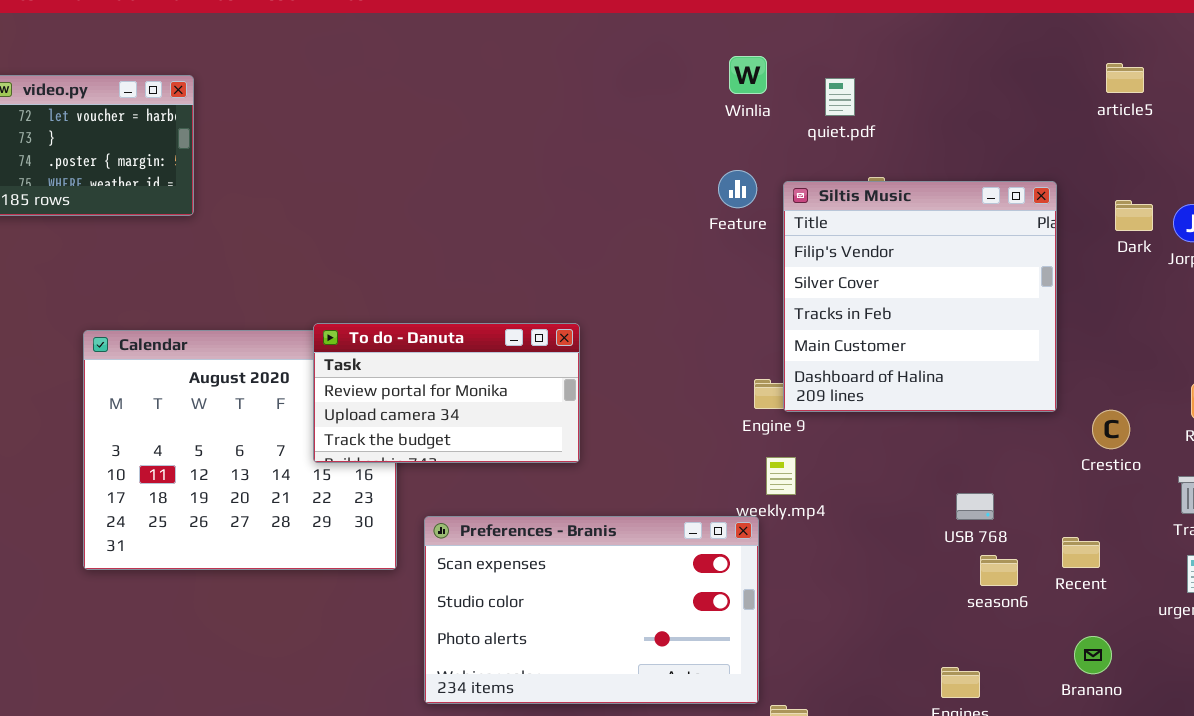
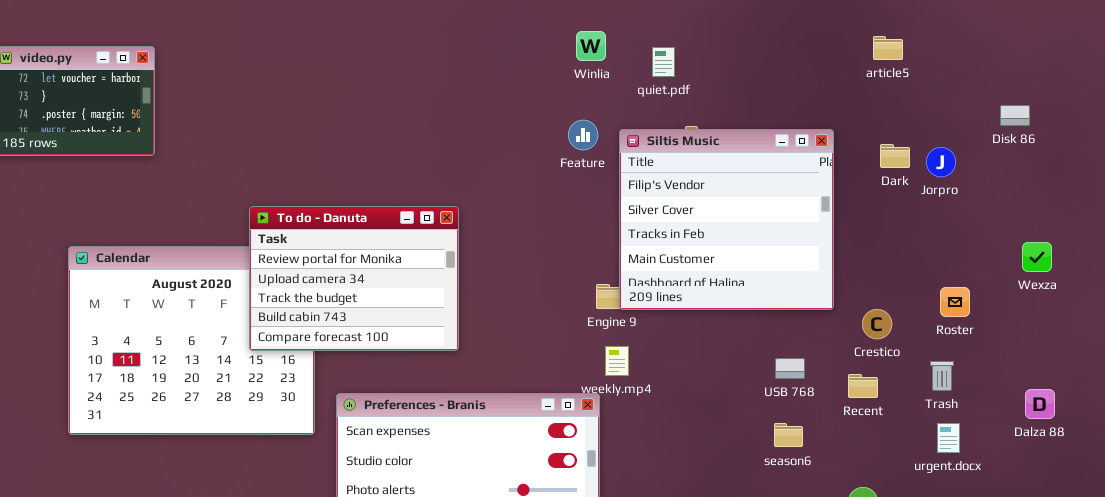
To do - Danuta: [313,323,580,463] -> [249,206,459,351], resized
USB 768: [956,493,994,520] -> [775,358,805,379], moved
Recent: [1062,537,1100,568] -> [848,374,878,398], moved

